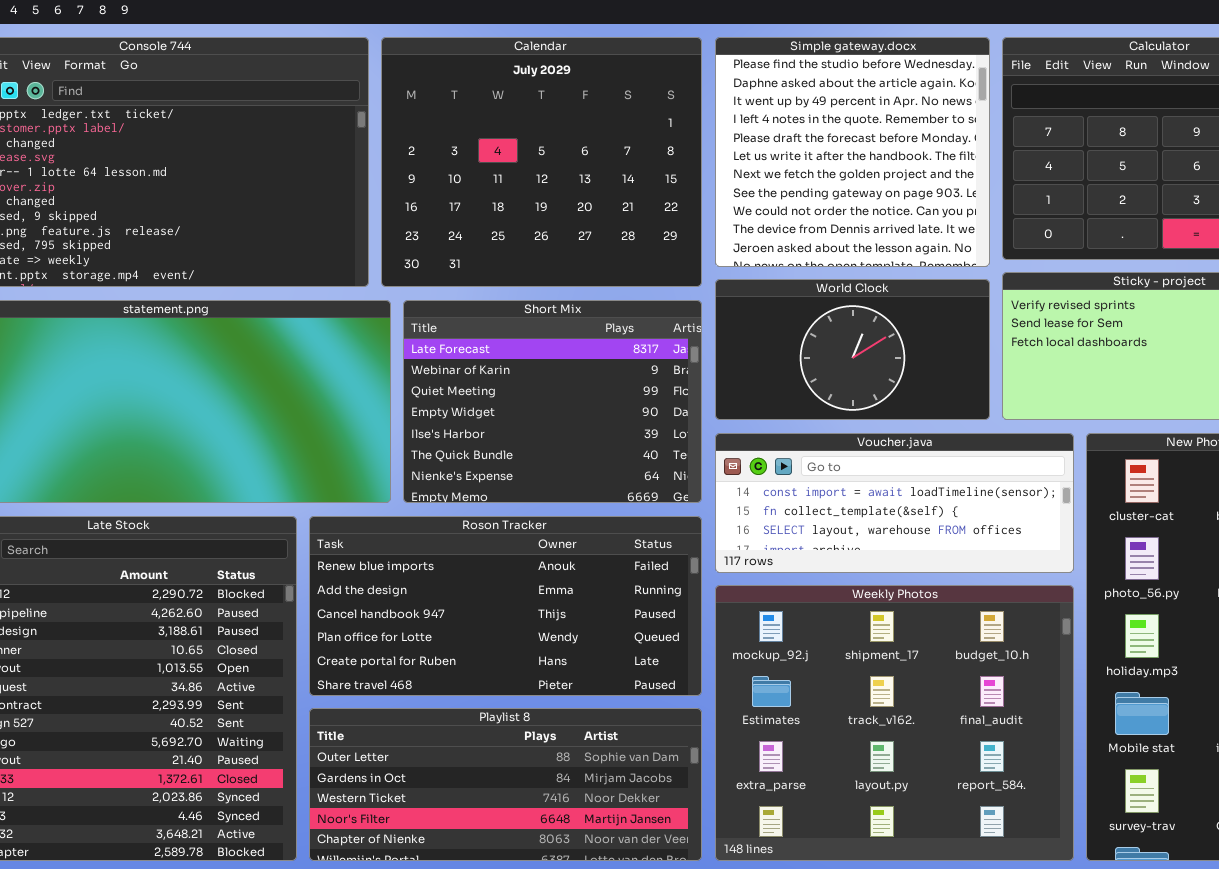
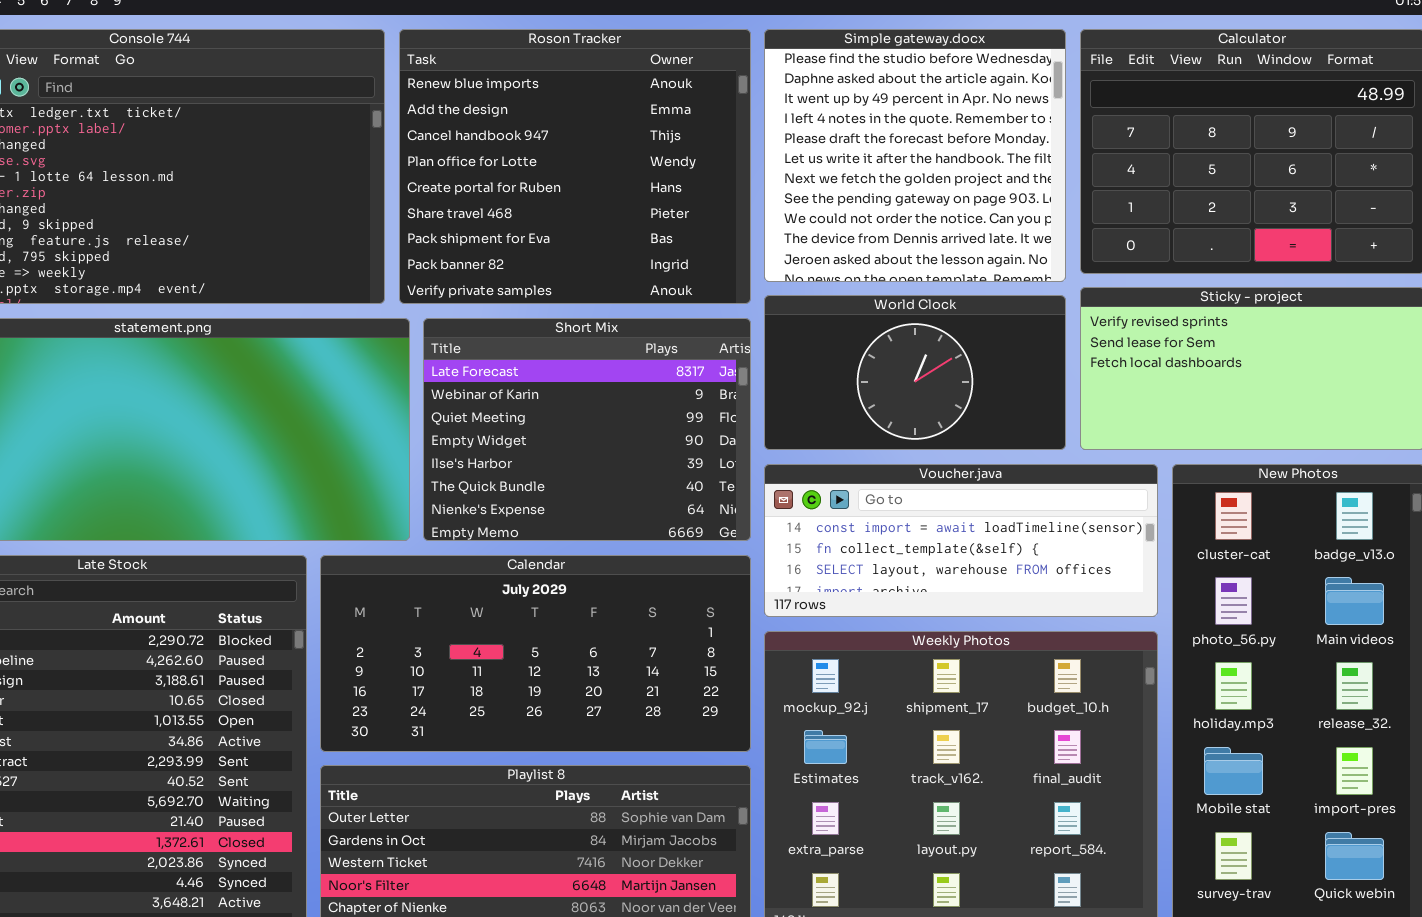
Calendar: [381,37,702,287] -> [320,555,751,752], moved, resized
Roson Tracker: [309,516,702,696] -> [399,29,751,304], moved, resized

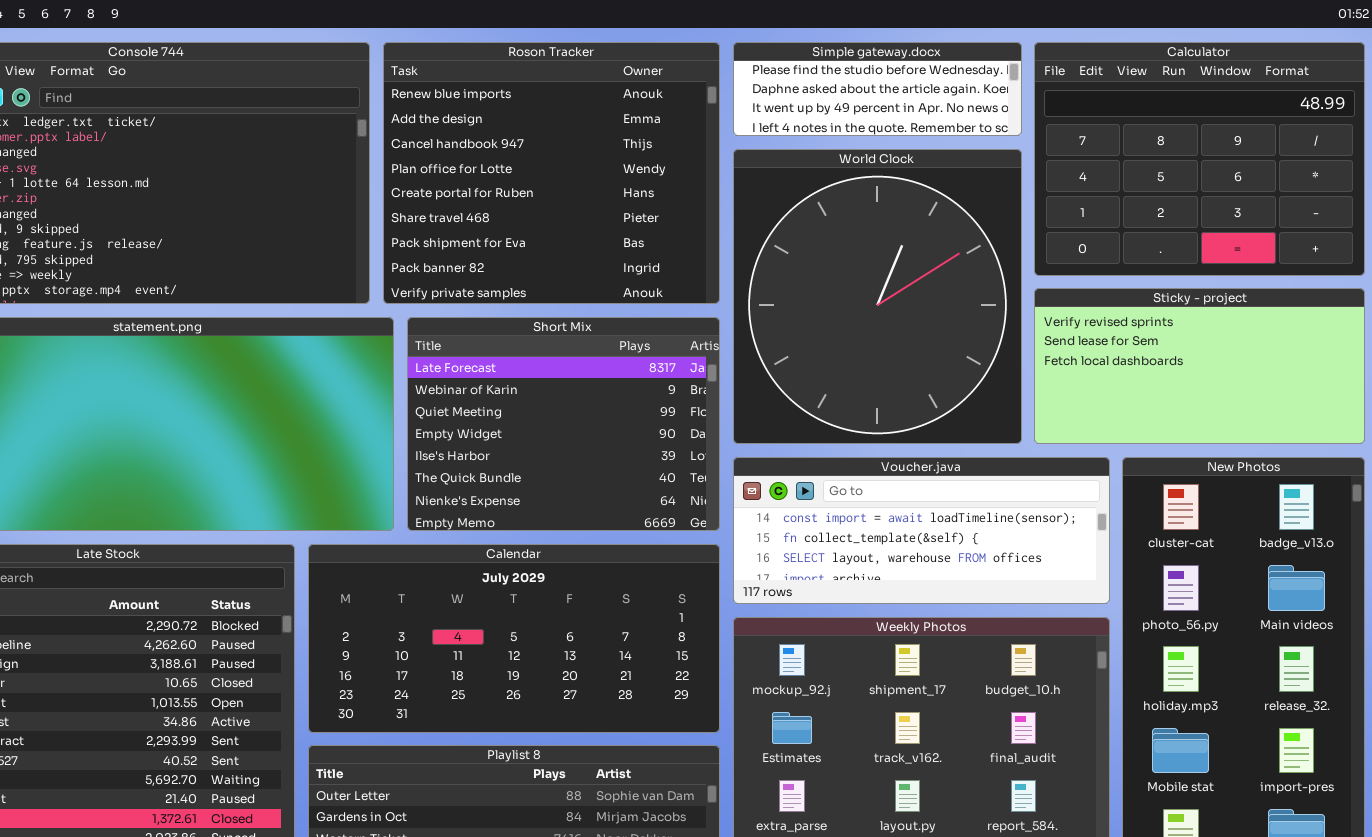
Simple gateway.docx: [764,29,1066,282] -> [733,42,1022,136], resized
World Clock: [764,295,1066,450] -> [733,149,1022,444], resized

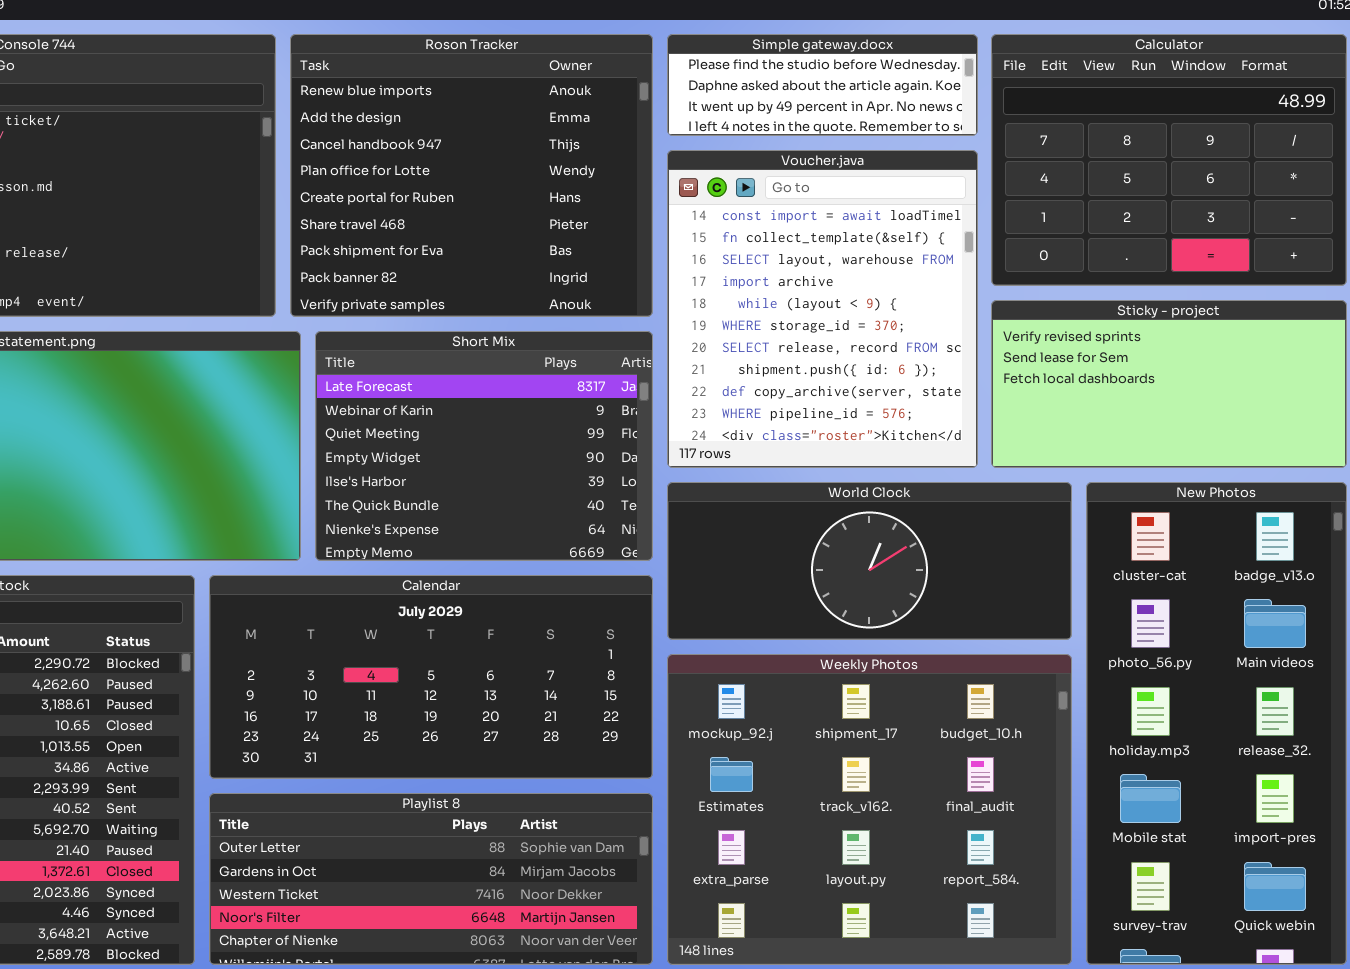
World Clock: [733,149,1022,444] -> [667,482,1072,640], moved, resized
Voucher.java: [733,457,1110,604] -> [667,150,978,468], moved, resized

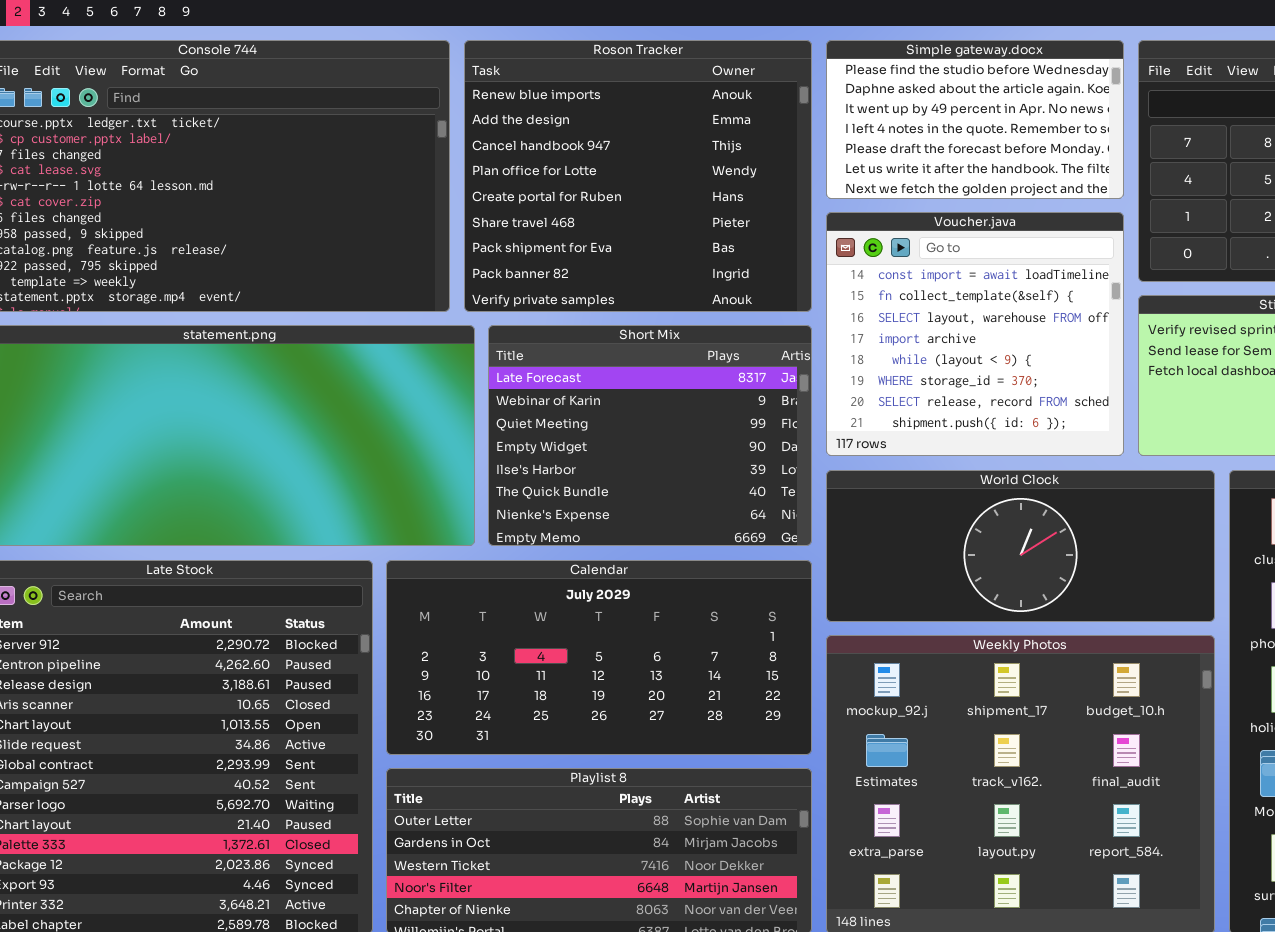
Simple gateway.docx: [667,34,978,136] -> [826,40,1124,199], resized
Voucher.java: [667,150,978,468] -> [826,212,1124,456], resized

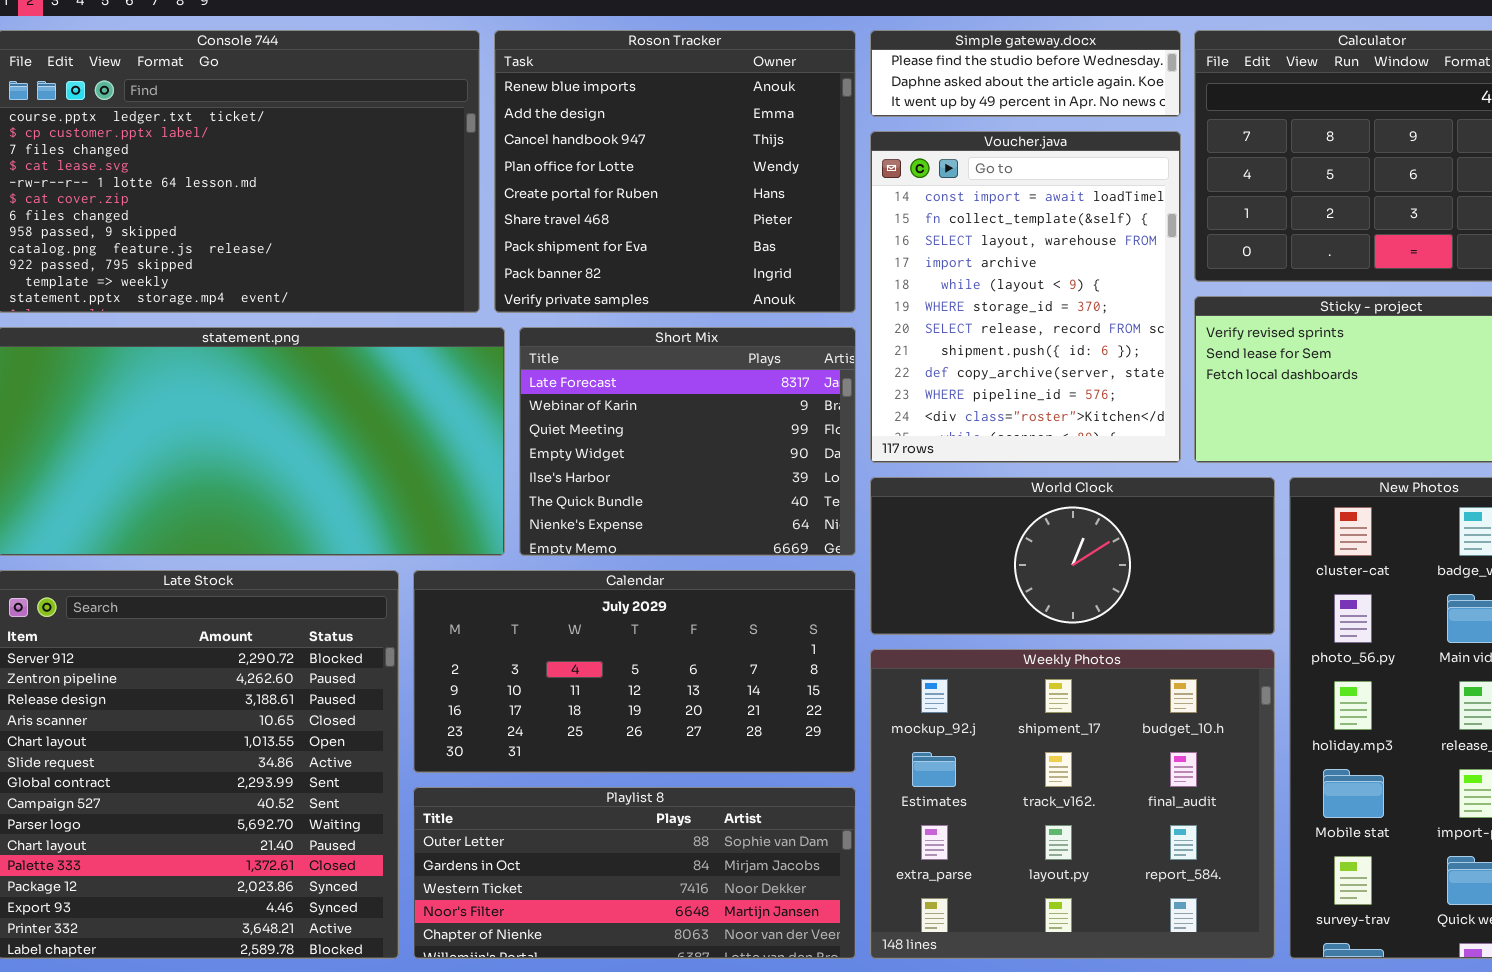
Simple gateway.docx: [826,40,1124,199] -> [870,30,1181,117], resized
Voucher.java: [826,212,1124,456] -> [870,131,1181,463], resized

